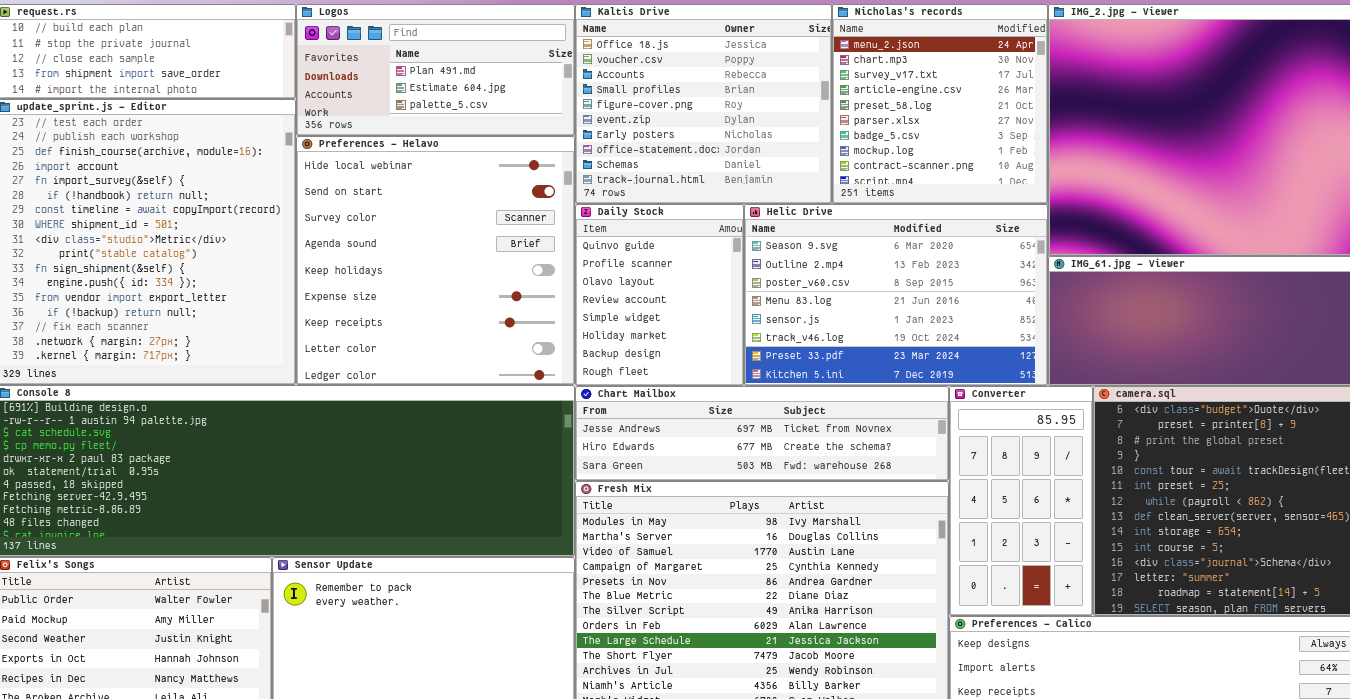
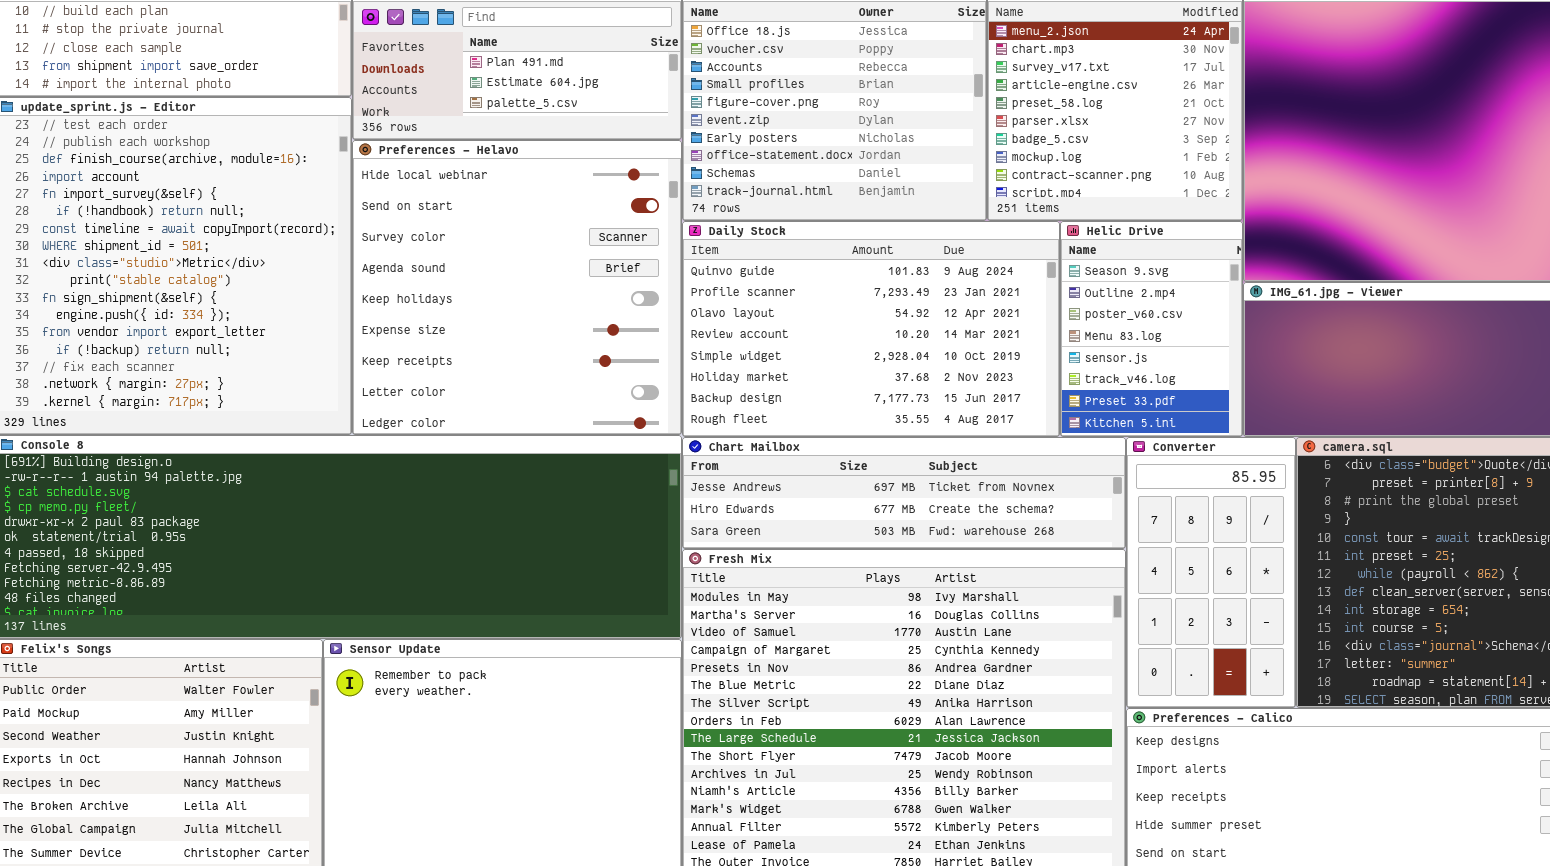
Daily Stock: [575,204,744,386] -> [682,221,1060,437], resized
Helic Drive: [744,204,1048,386] -> [1060,221,1243,437], resized

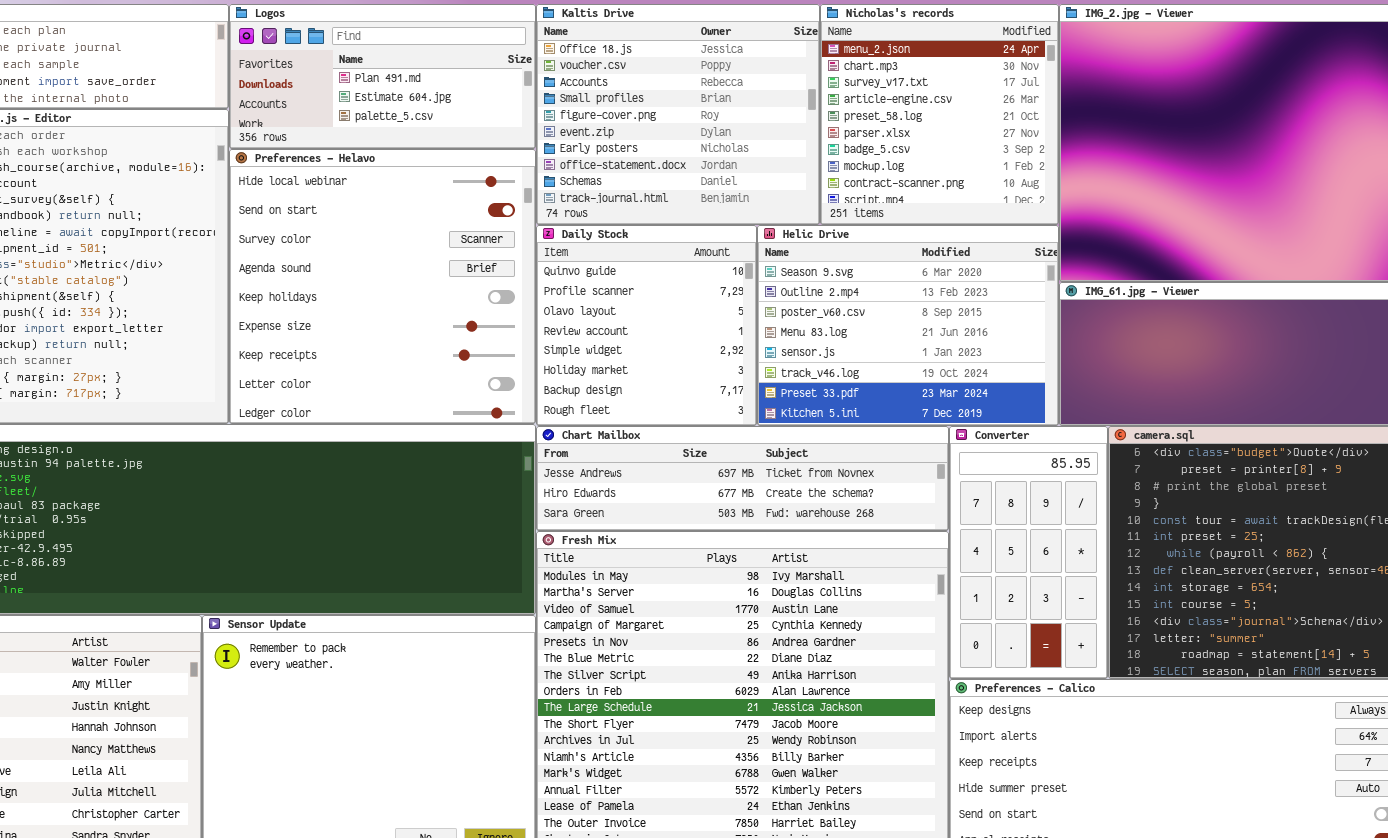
Daily Stock: [682,221,1060,437] -> [536,225,757,426], resized
Helic Drive: [1060,221,1243,437] -> [757,225,1059,426], resized

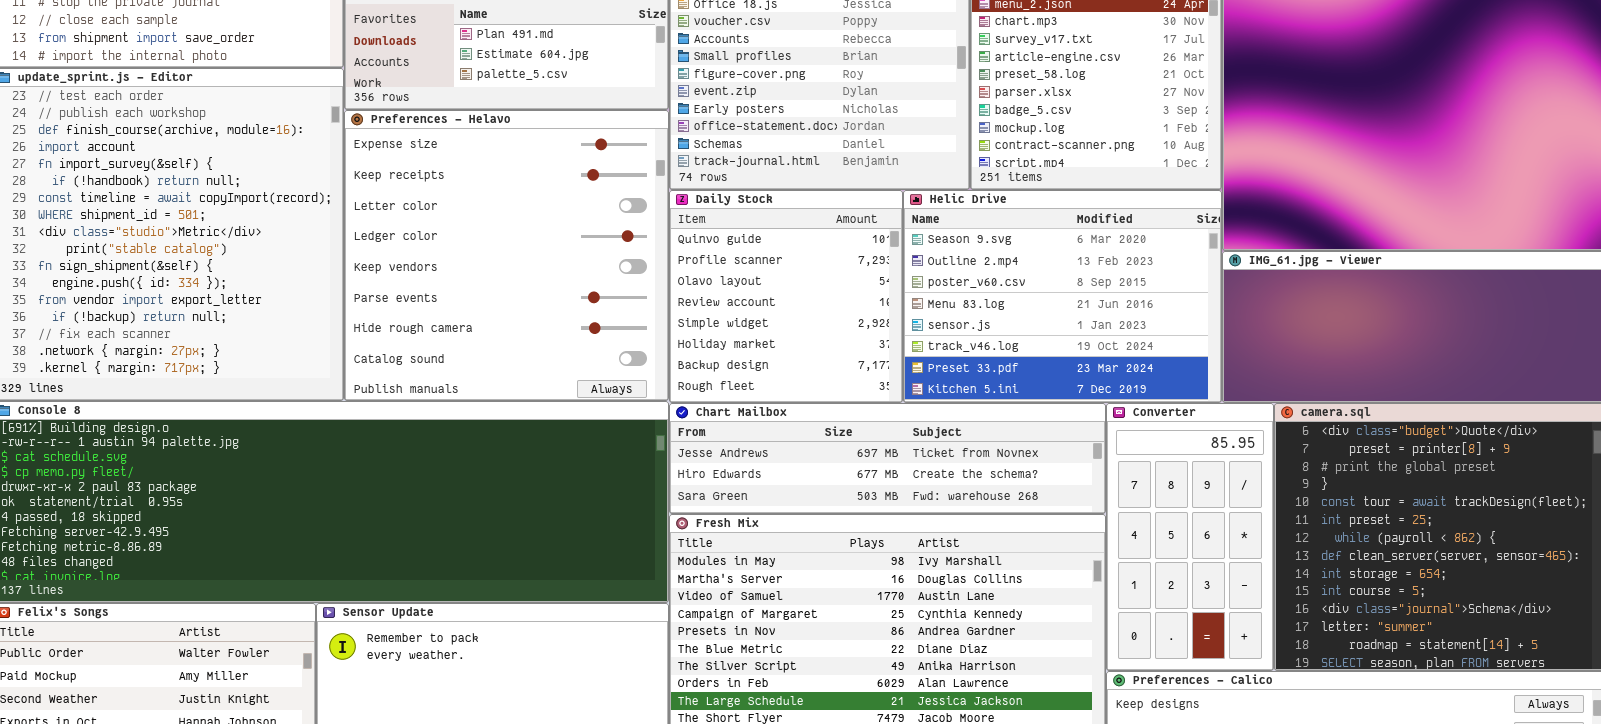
Preferences - Helavo: [229,149,536,424] -> [344,110,669,401], scrolled down 5 rows

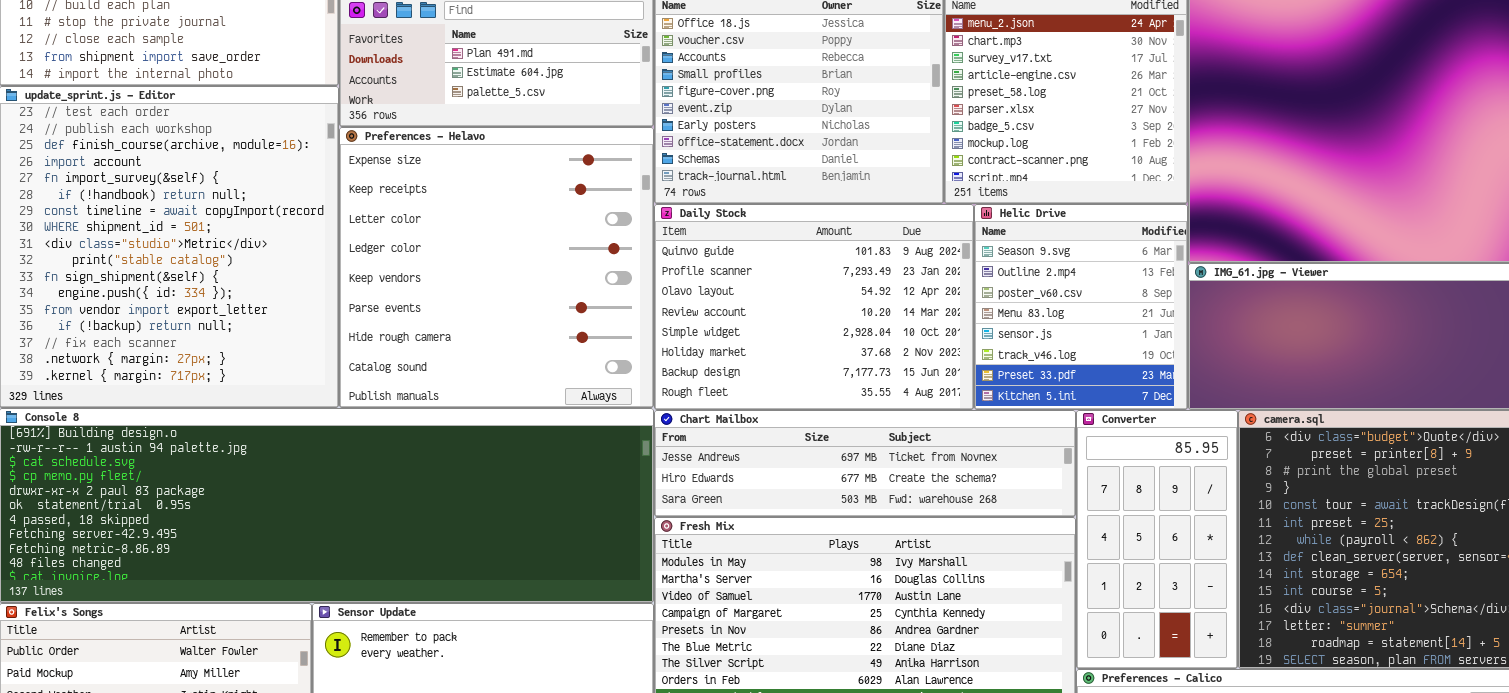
Daily Stock: [669,190,903,403] -> [654,204,974,410], resized
Helic Drive: [903,190,1222,403] -> [974,204,1188,410], resized

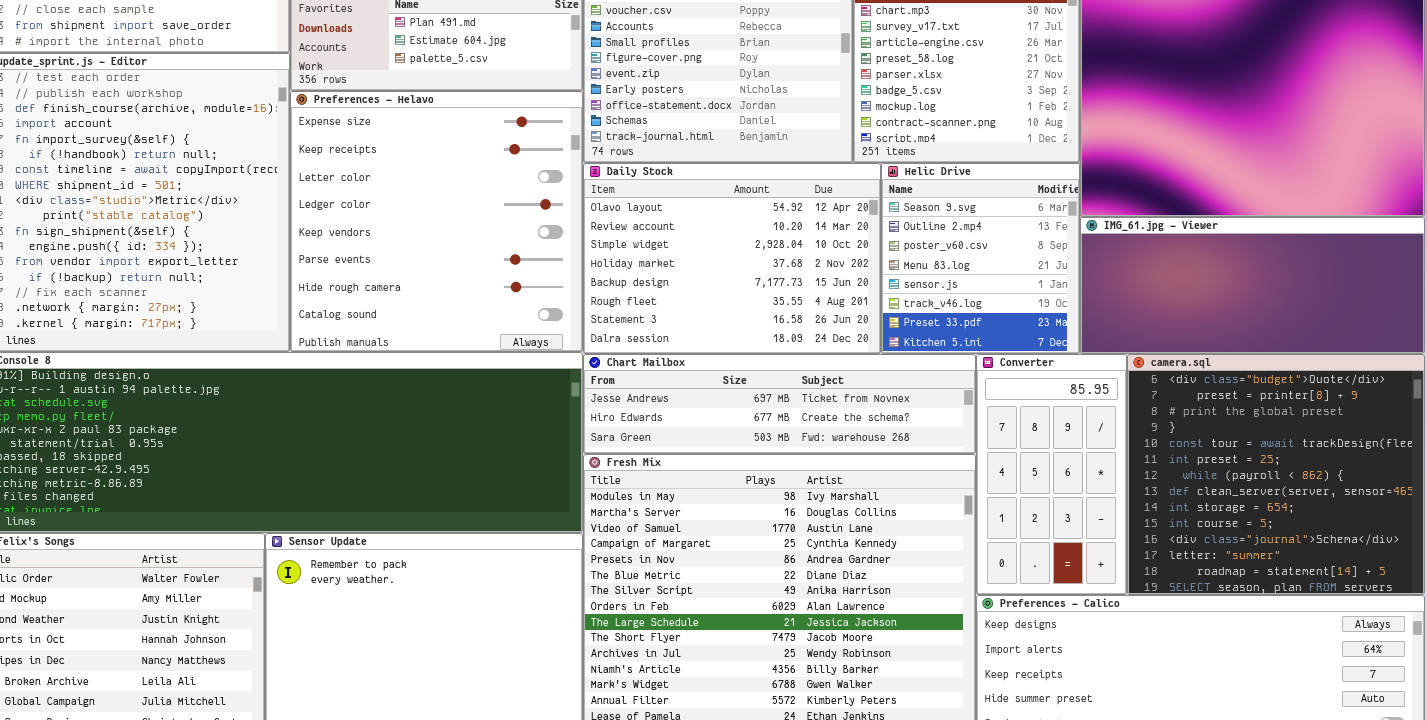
Daily Stock: [654,204,974,410] -> [583,163,881,354], scrolled down 2 rows

